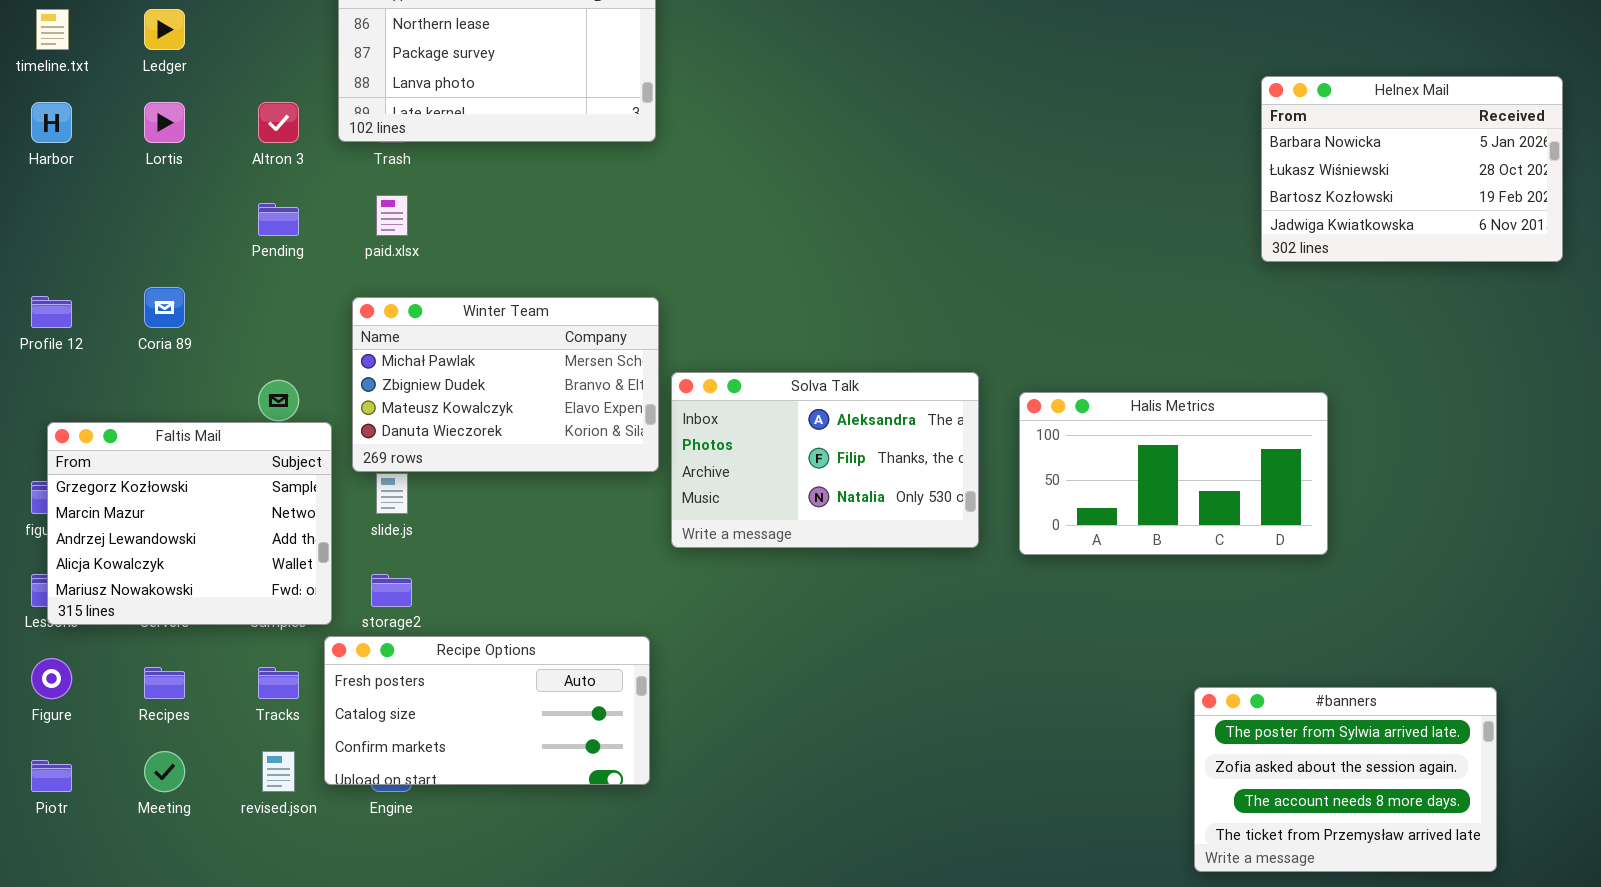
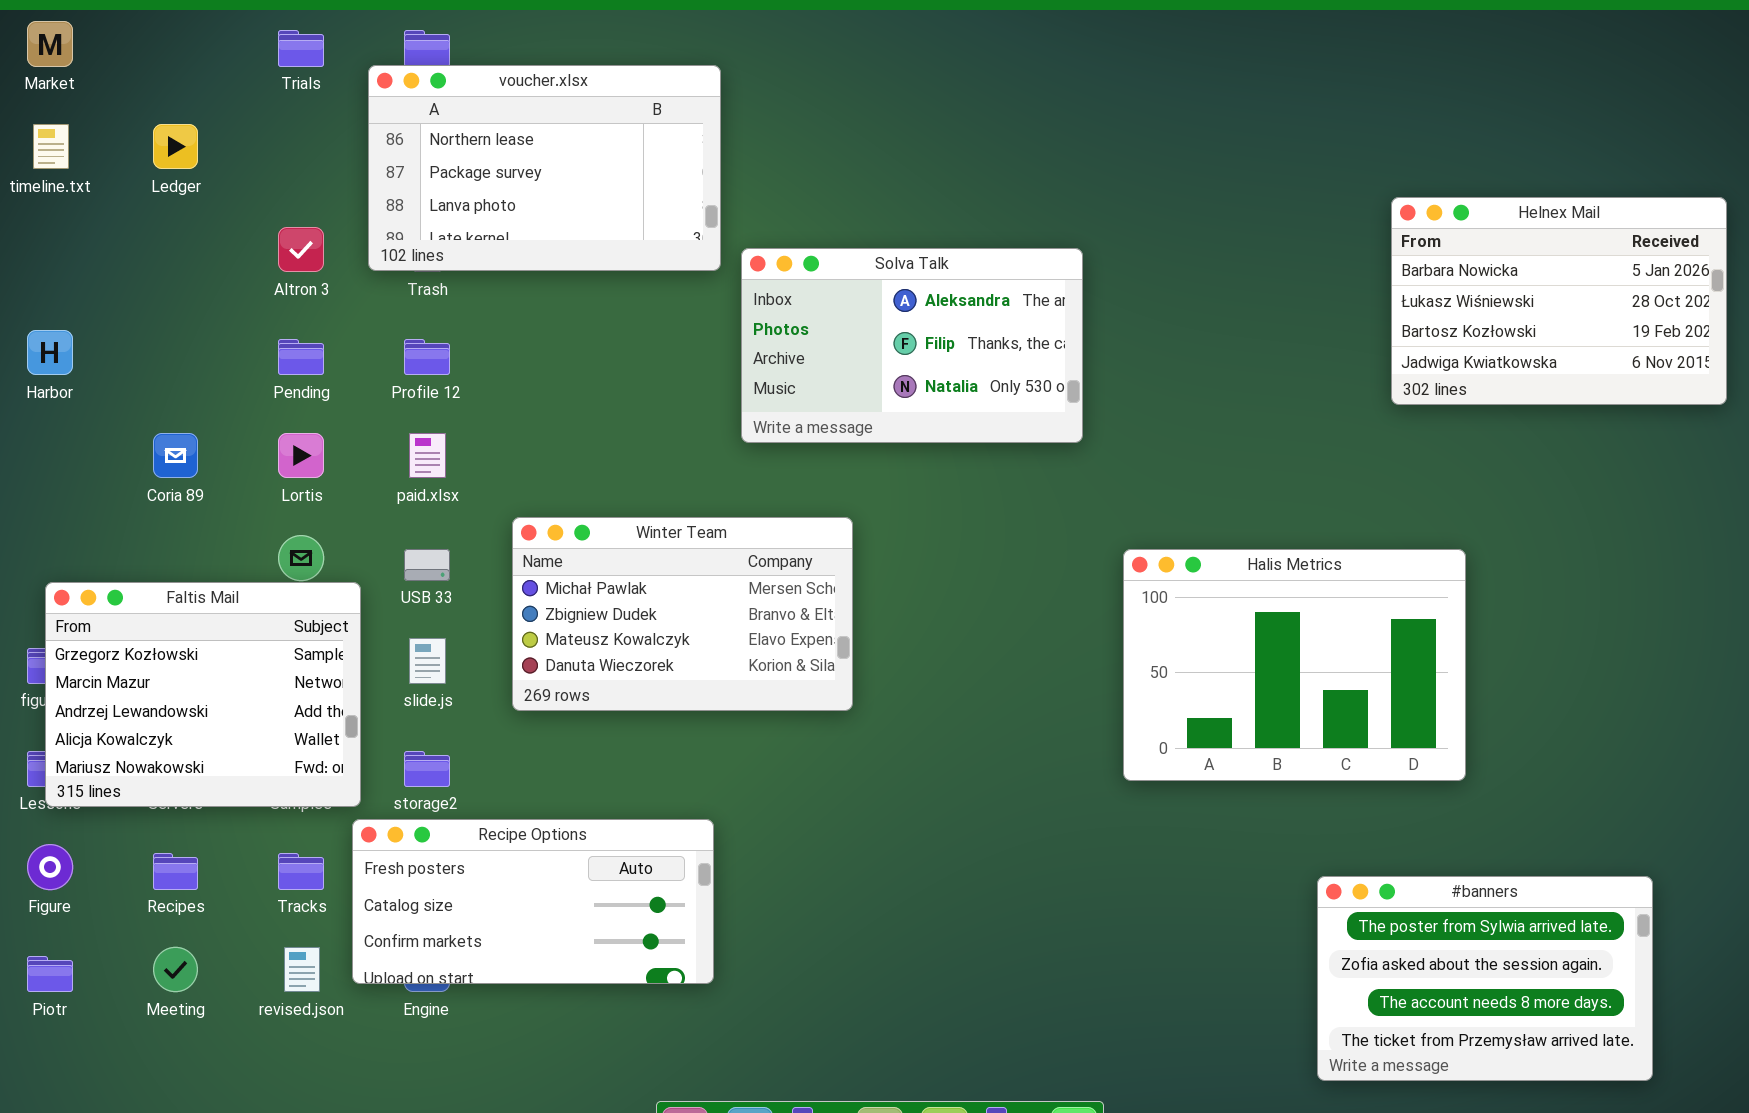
Harbor: [31,102,72,143] -> [27,330,73,375], moved
Lortis: [144,102,185,143] -> [278,433,324,478], moved
paid.xlsx: [376,195,408,236] -> [409,433,446,478], moved
Profile 12: [31,296,72,328] -> [404,339,450,375], moved
Winter Team: [352,297,659,472] -> [512,517,853,711], moved
Solva Talk: [671,372,979,548] -> [741,248,1083,443], moved
Halis Metrics: [1019,392,1328,555] -> [1123,549,1466,781], resized

